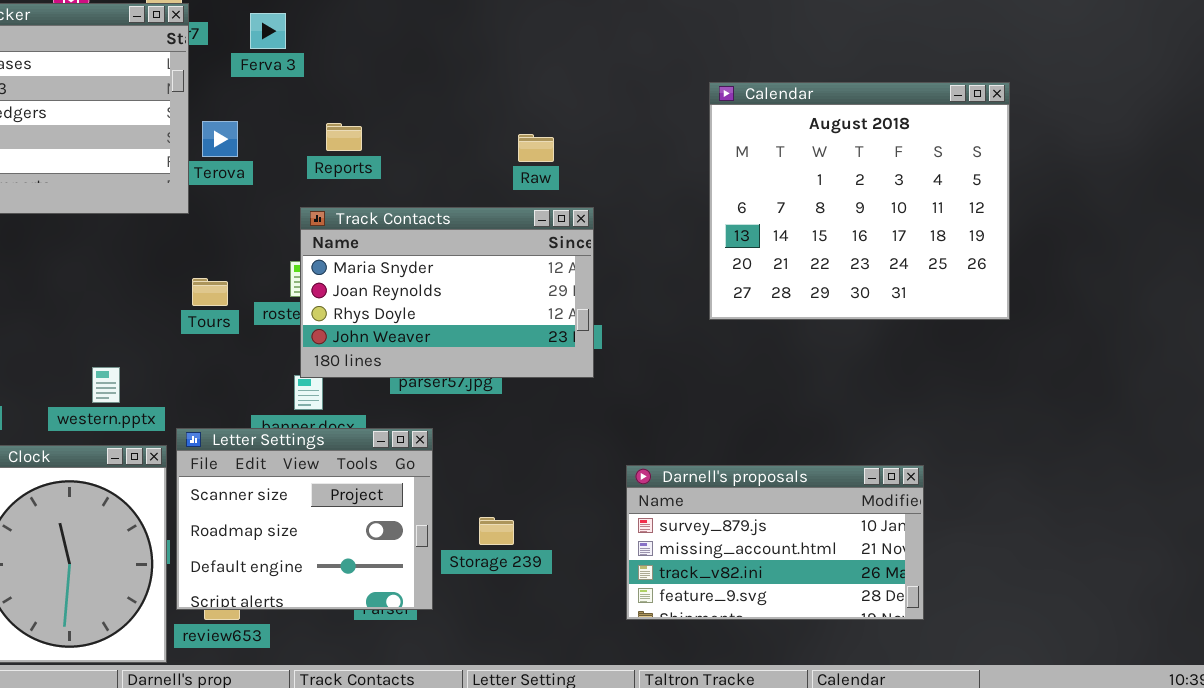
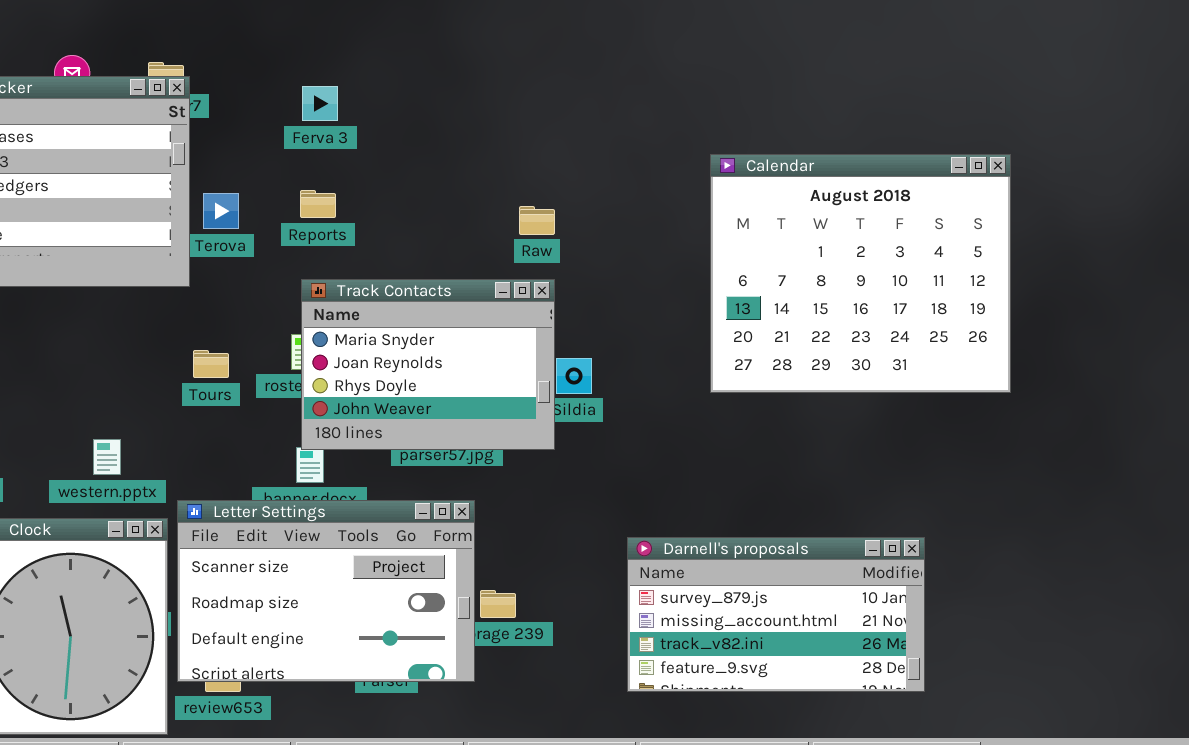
Ferva 3: [250,13,286,49] -> [302,86,338,121], moved
Reports: [326,123,362,151] -> [300,190,336,218], moved
Track Contacts: [300,207,594,378] -> [301,279,555,450], resized
Letter Settings: [176,428,433,610] -> [177,500,475,682], resized

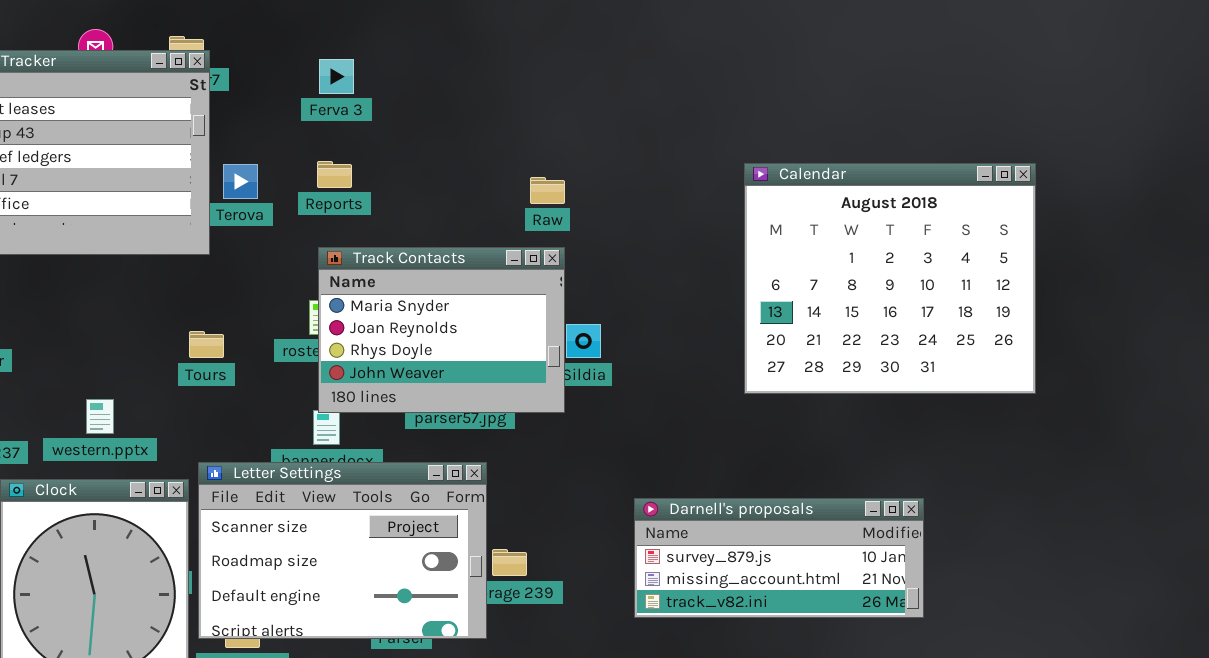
Calendar: [710,154,1011,393] -> [744,163,1036,394], moved
Tours: [193,350,229,378] -> [189,331,224,358], moved
western.pptx: [93,439,121,475] -> [86,399,114,434], moved
Darnell's proposals: [627,537,925,692] -> [634,498,924,618], resized

